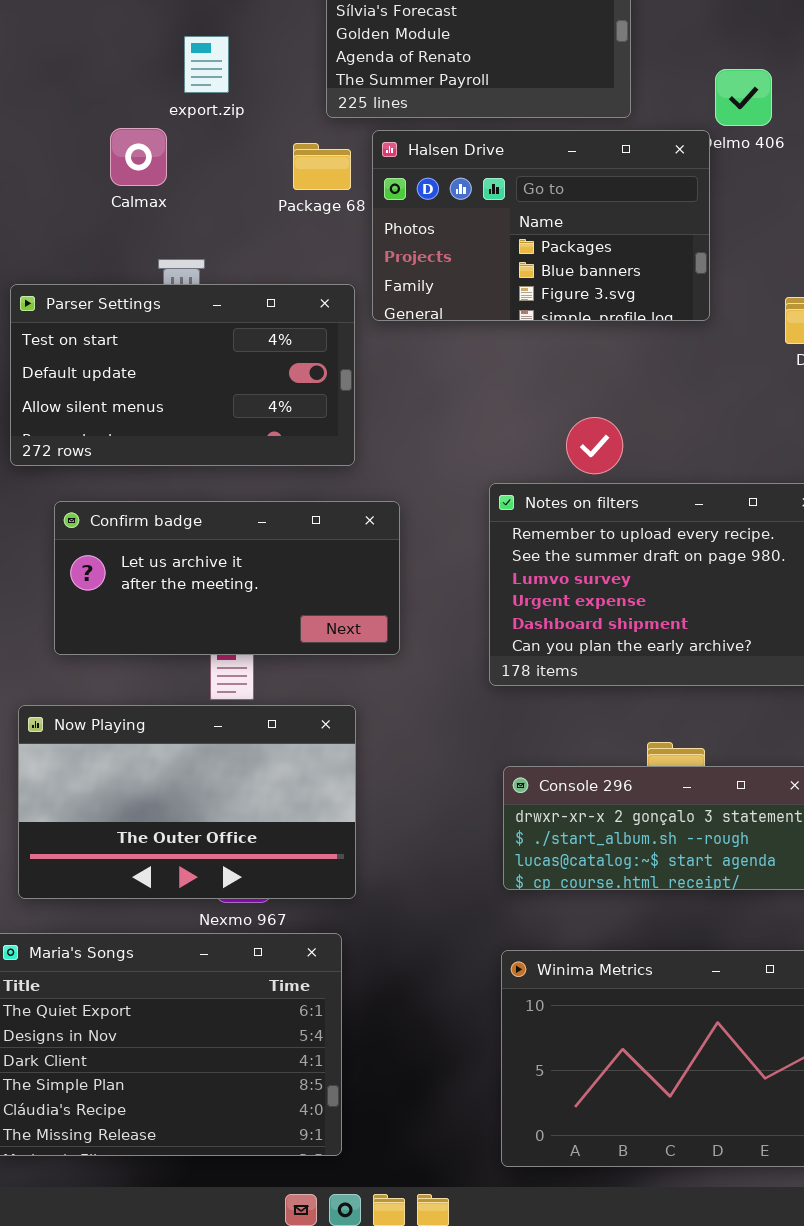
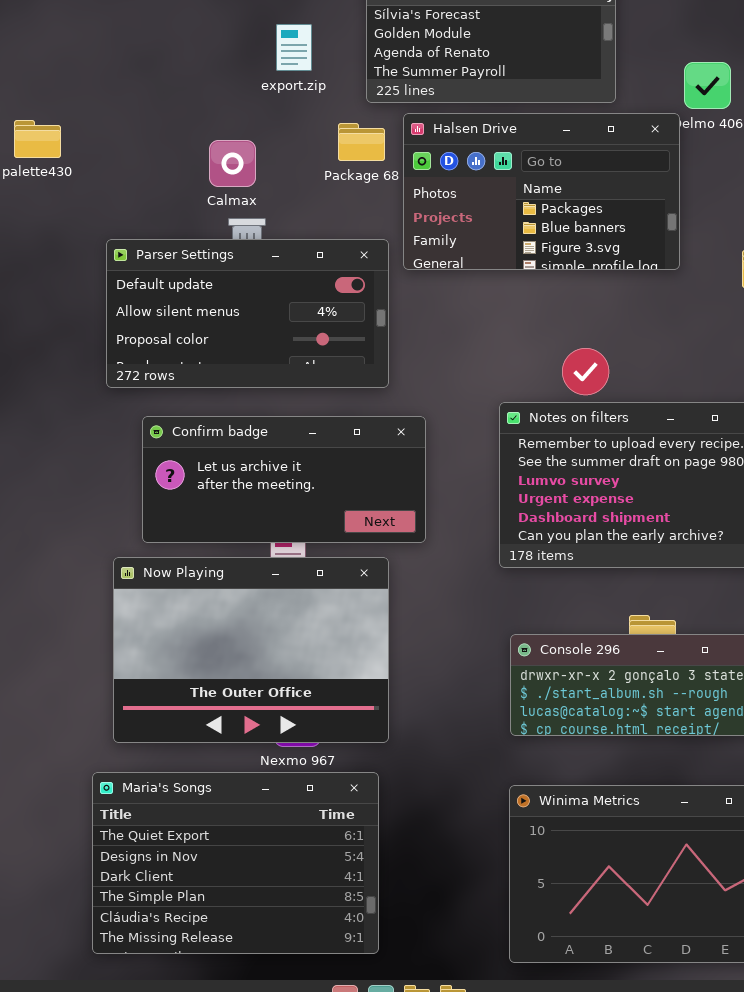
export.zip: [184,36,229,93] -> [276,24,312,71], moved
Calmax: [110,128,167,186] -> [209,140,256,187], moved
Parser Settings: [10,284,355,466] -> [106,239,389,388], scrolled down 1 row
Now Playing: [18,705,356,899] -> [113,557,389,743], resized

